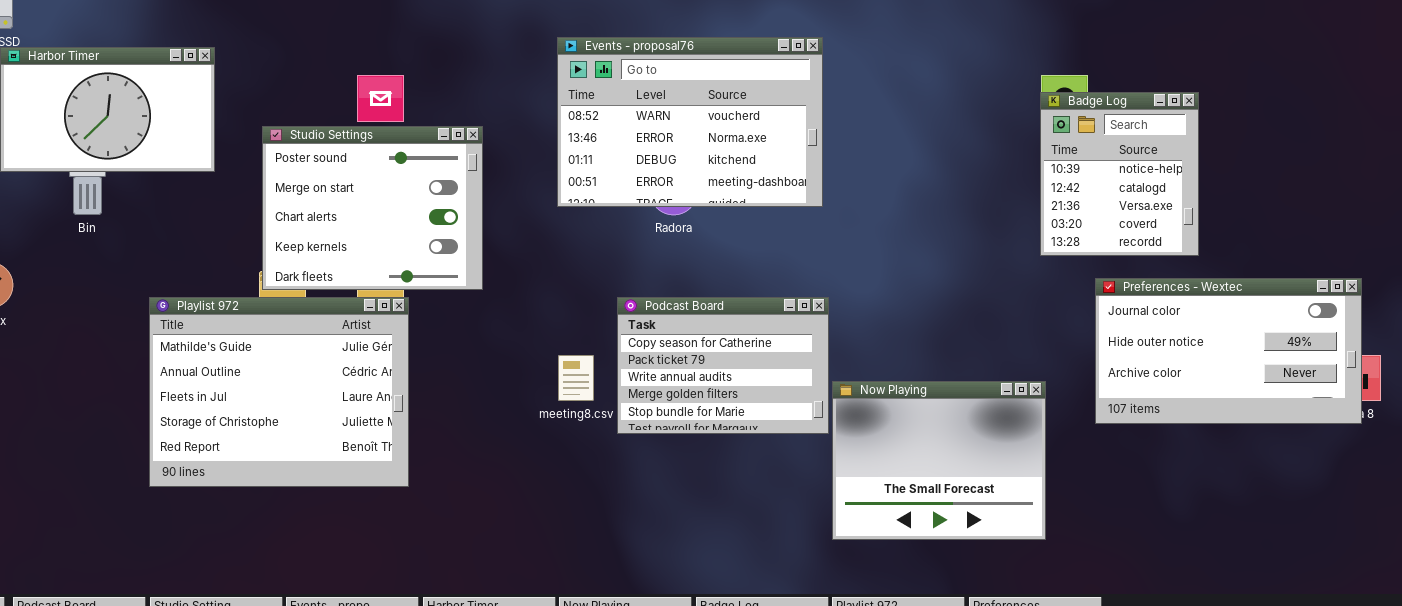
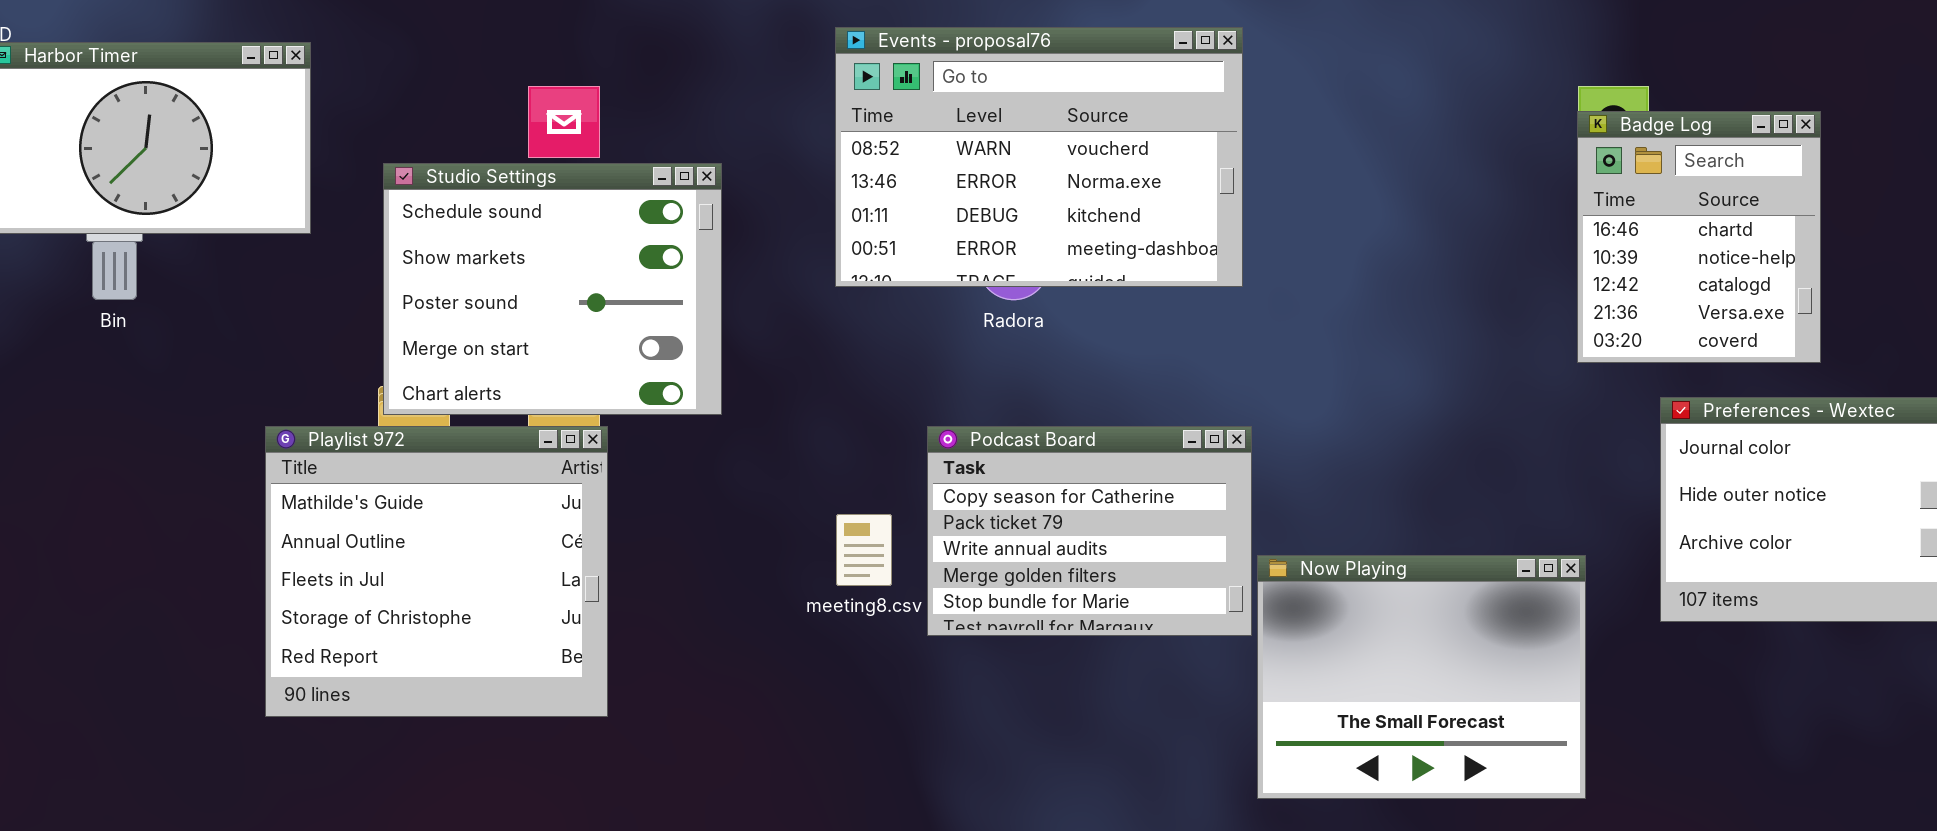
Badge Log: [1040,92,1199,256] -> [1577,111,1821,363], scrolled up 1 row
Studio Settings: [262,126,483,290] -> [383,163,722,415], scrolled up 2 rows
Playlist 972: [149,297,409,487] -> [265,426,608,717], resized

